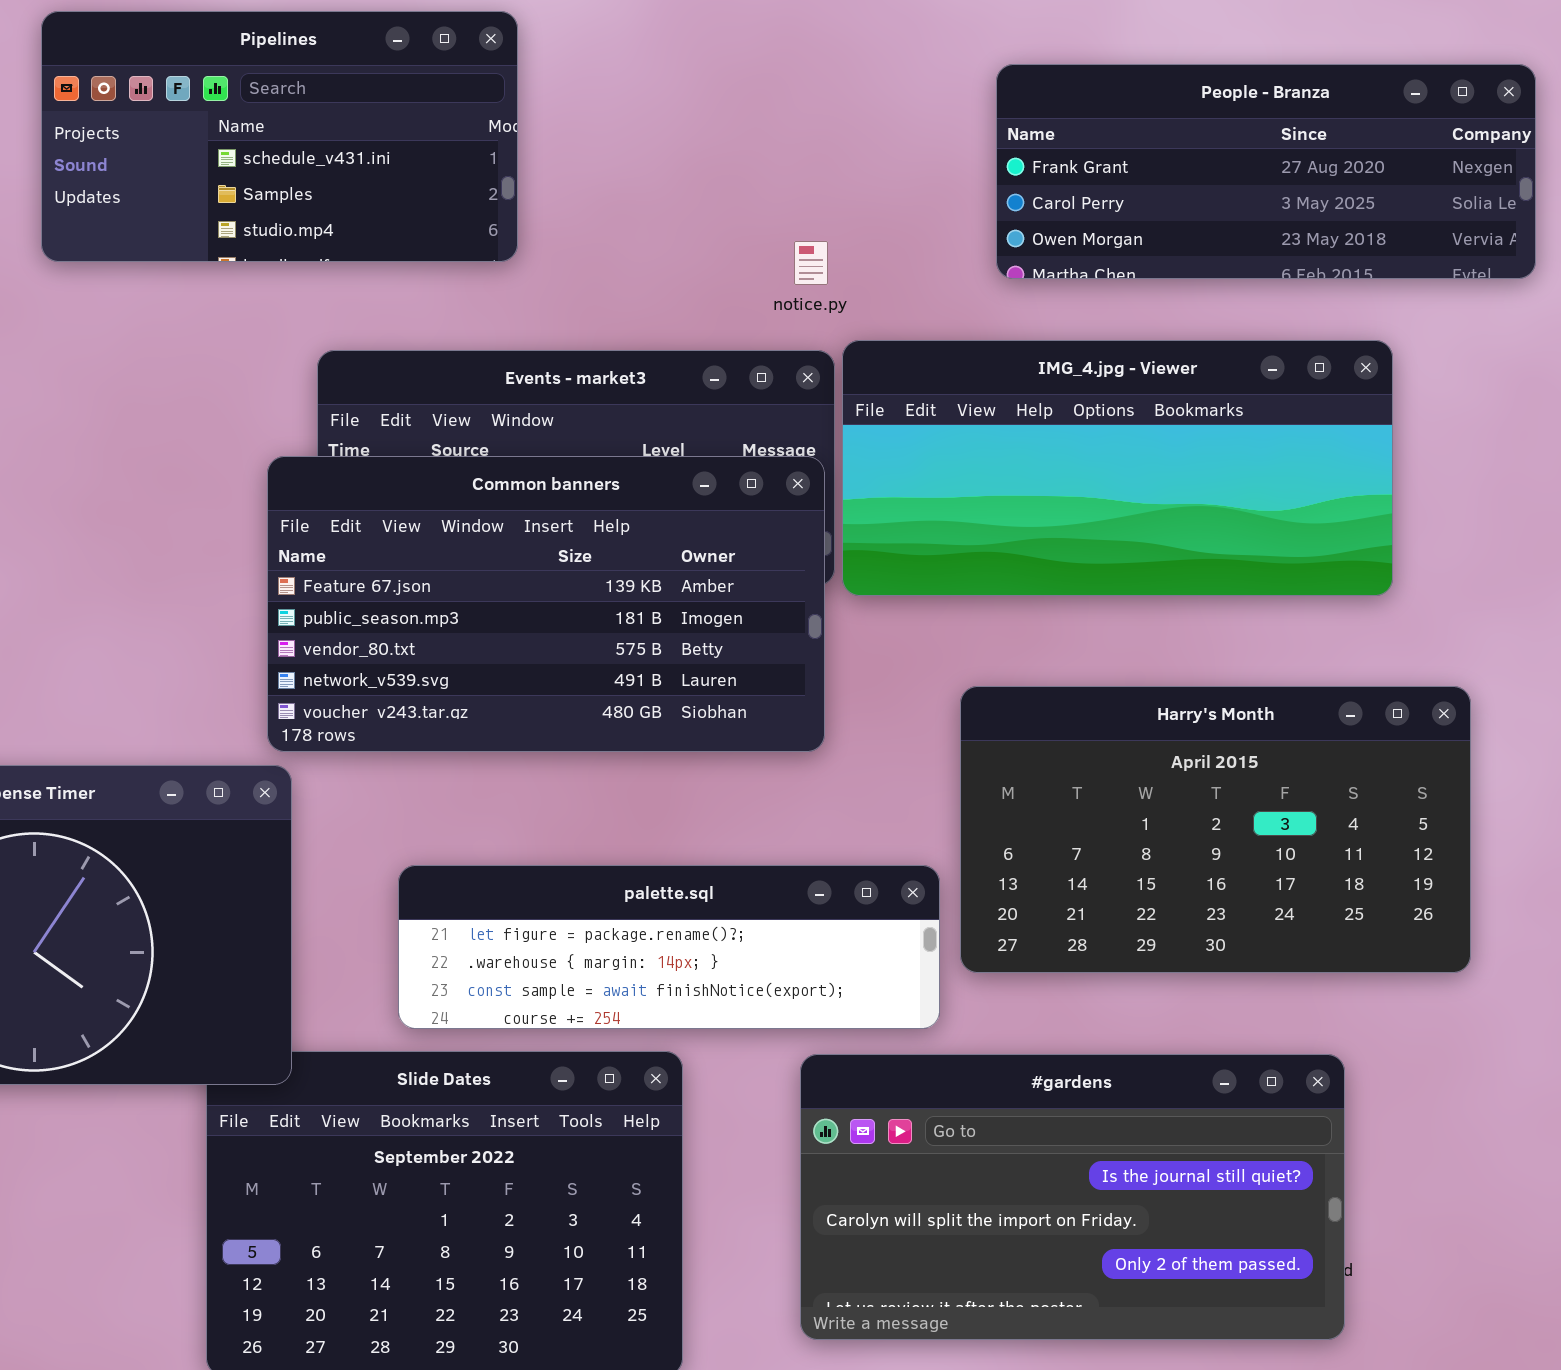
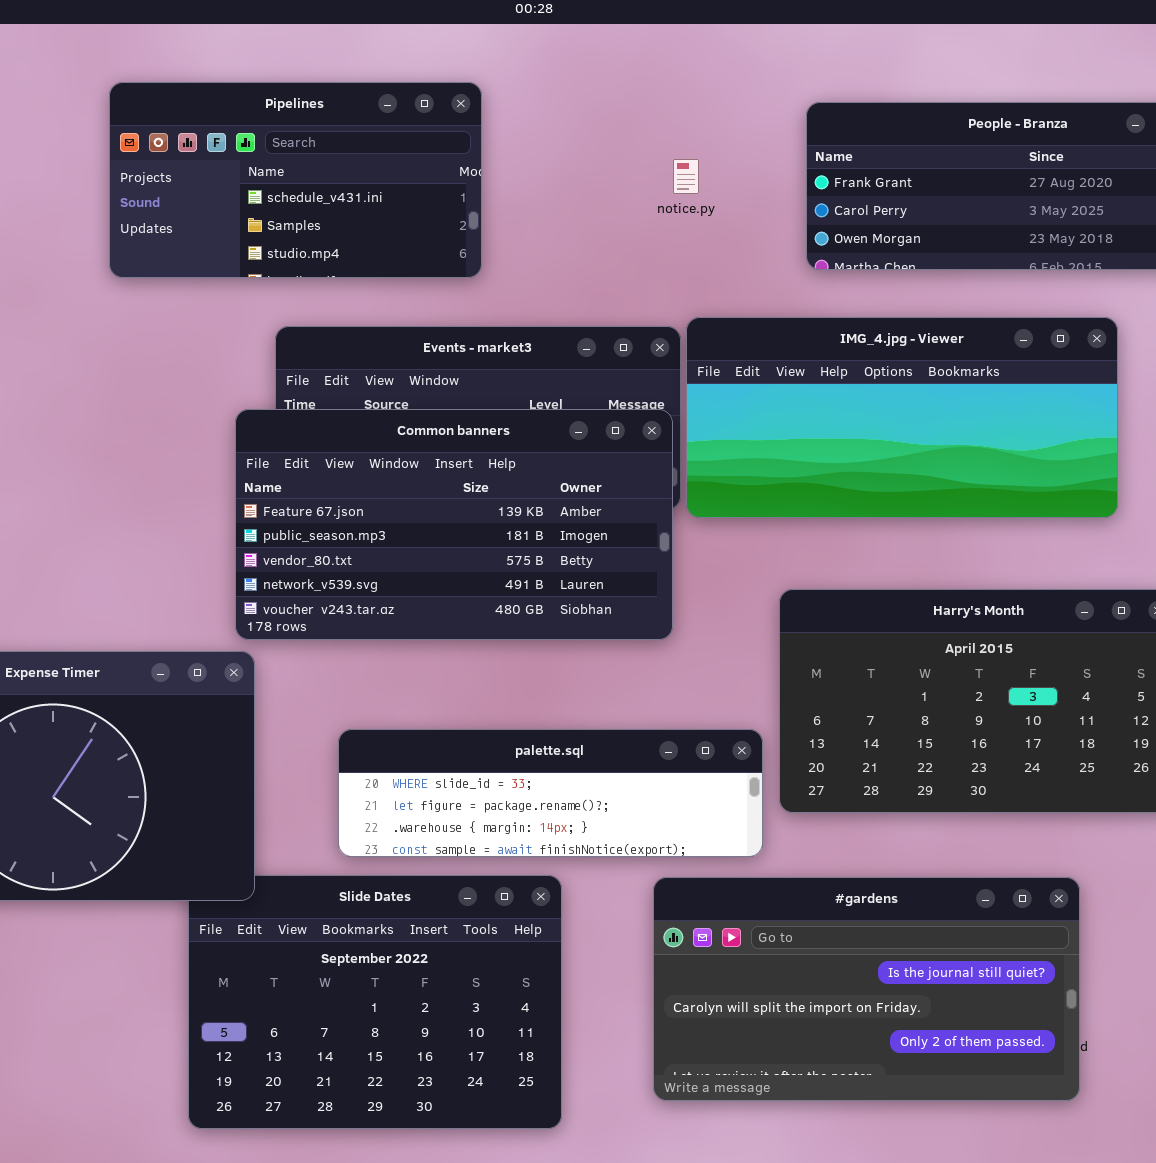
Pipelines: [41,11,518,262] -> [109,82,482,278], moved
notice.py: [794,241,828,285] -> [673,159,699,194], moved
palette.sql: [398,865,940,1029] -> [338,729,763,857], scrolled up 1 row

